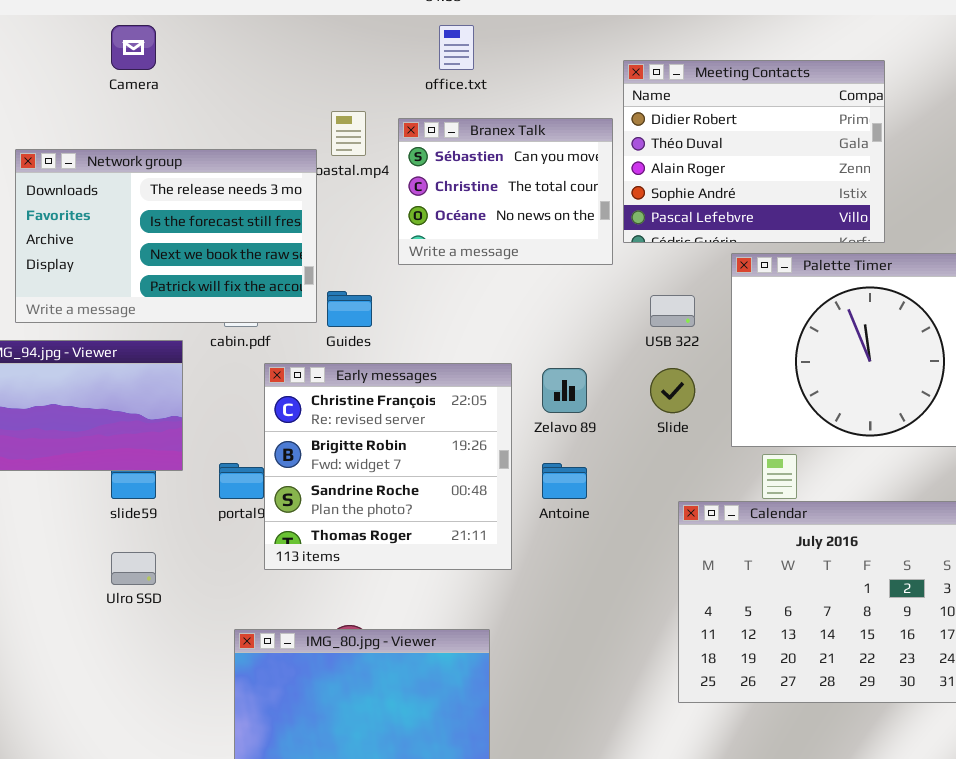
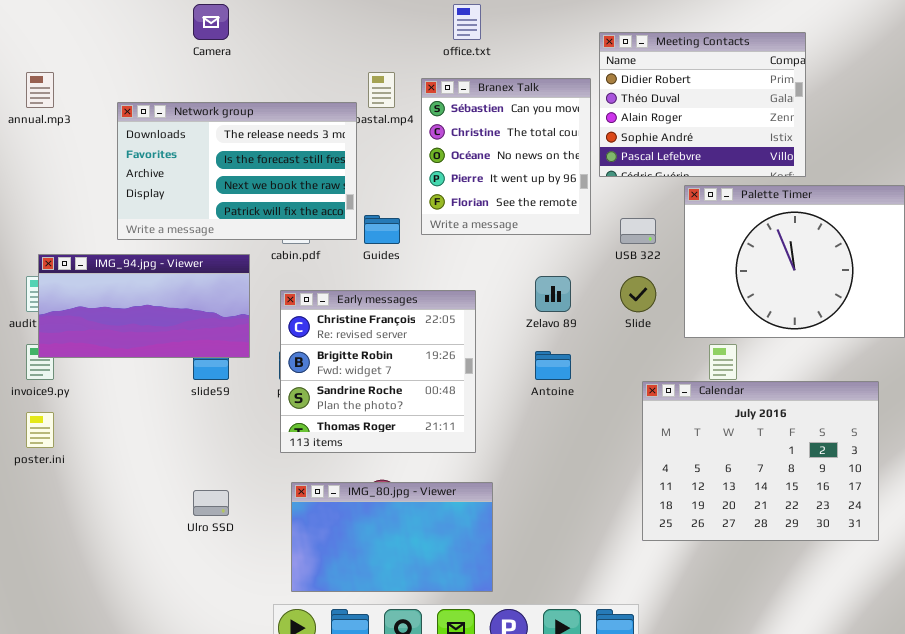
Branex Talk: [398,118,613,265] -> [421,78,591,235], resized
Early messages: [264,363,512,570] -> [280,290,476,453], moved
Ulro SSD: [111,552,156,585] -> [193,490,229,516], moved

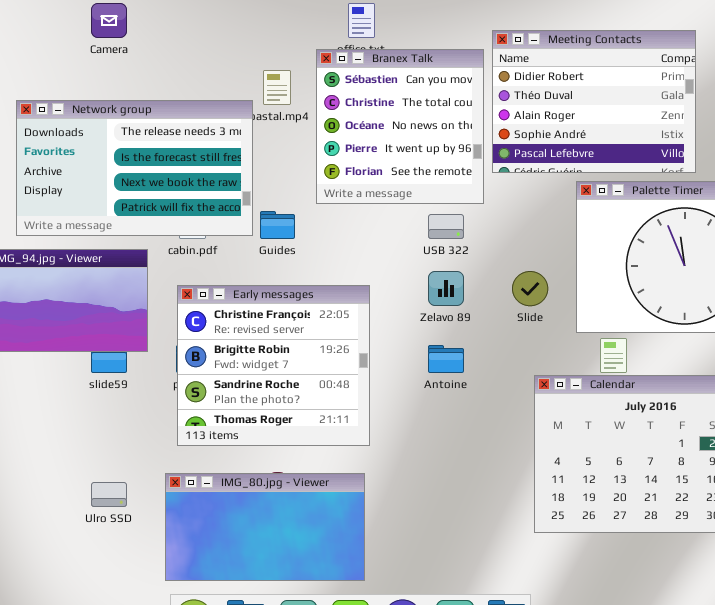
Branex Talk: [421,78,591,235] -> [316,49,484,204], moved
USB 322: [620,218,656,244] -> [428,214,464,239], moved
IMG_80.jpg - Viewer: [291,482,493,592] -> [165,473,365,581], moved

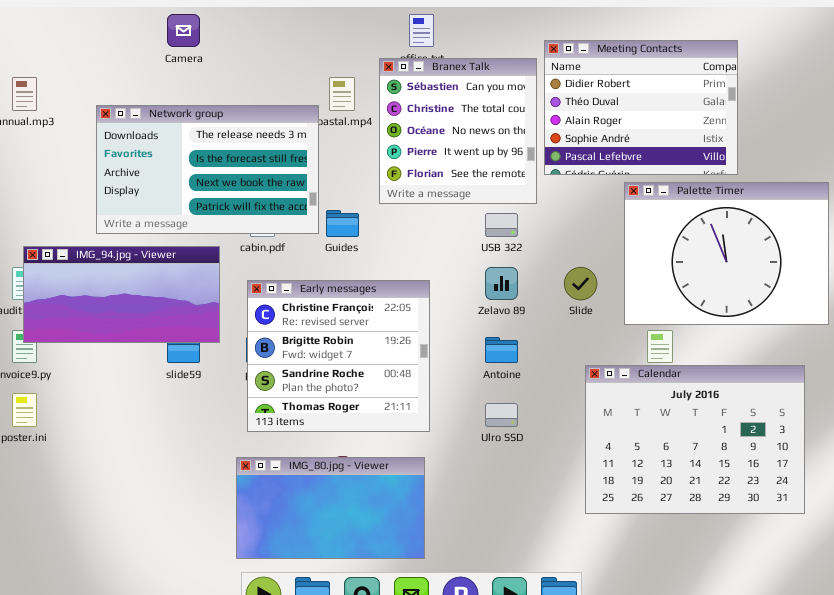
Ulro SSD: [91,482,127,507] -> [485,403,518,427], moved

